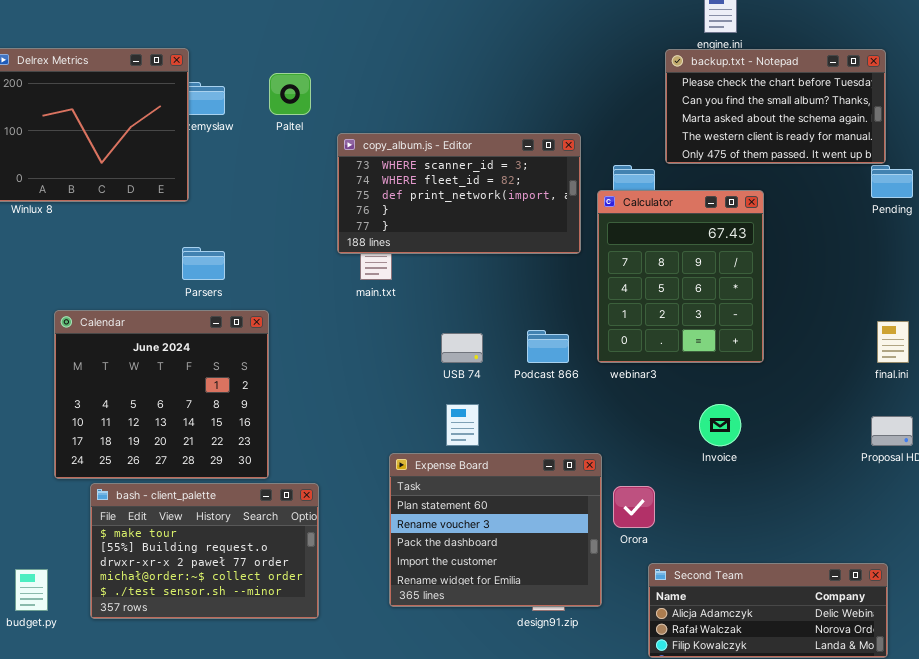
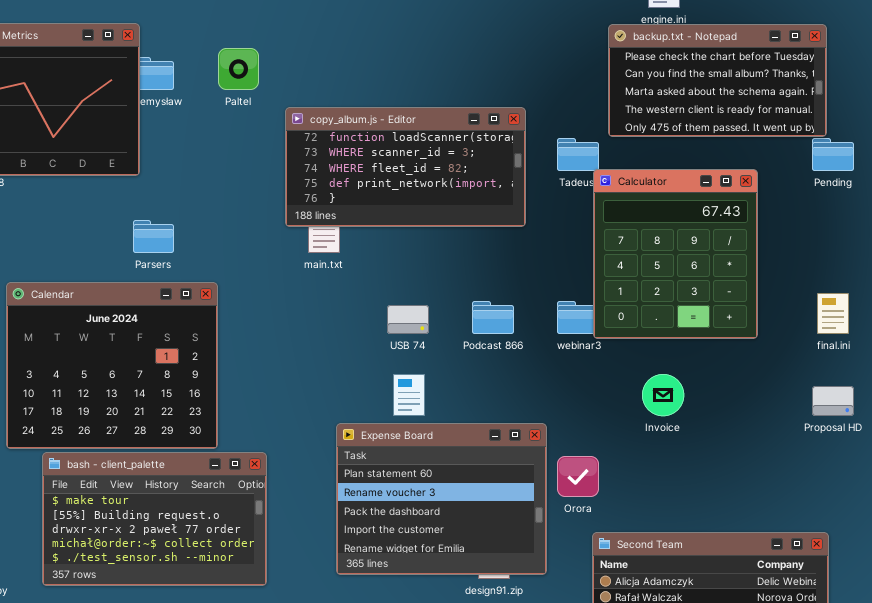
copy_album.js - Editor: [337,133,581,254] -> [285,107,526,227], scrolled up 1 row
Calculator: [597,190,764,363] -> [593,169,758,339], moved

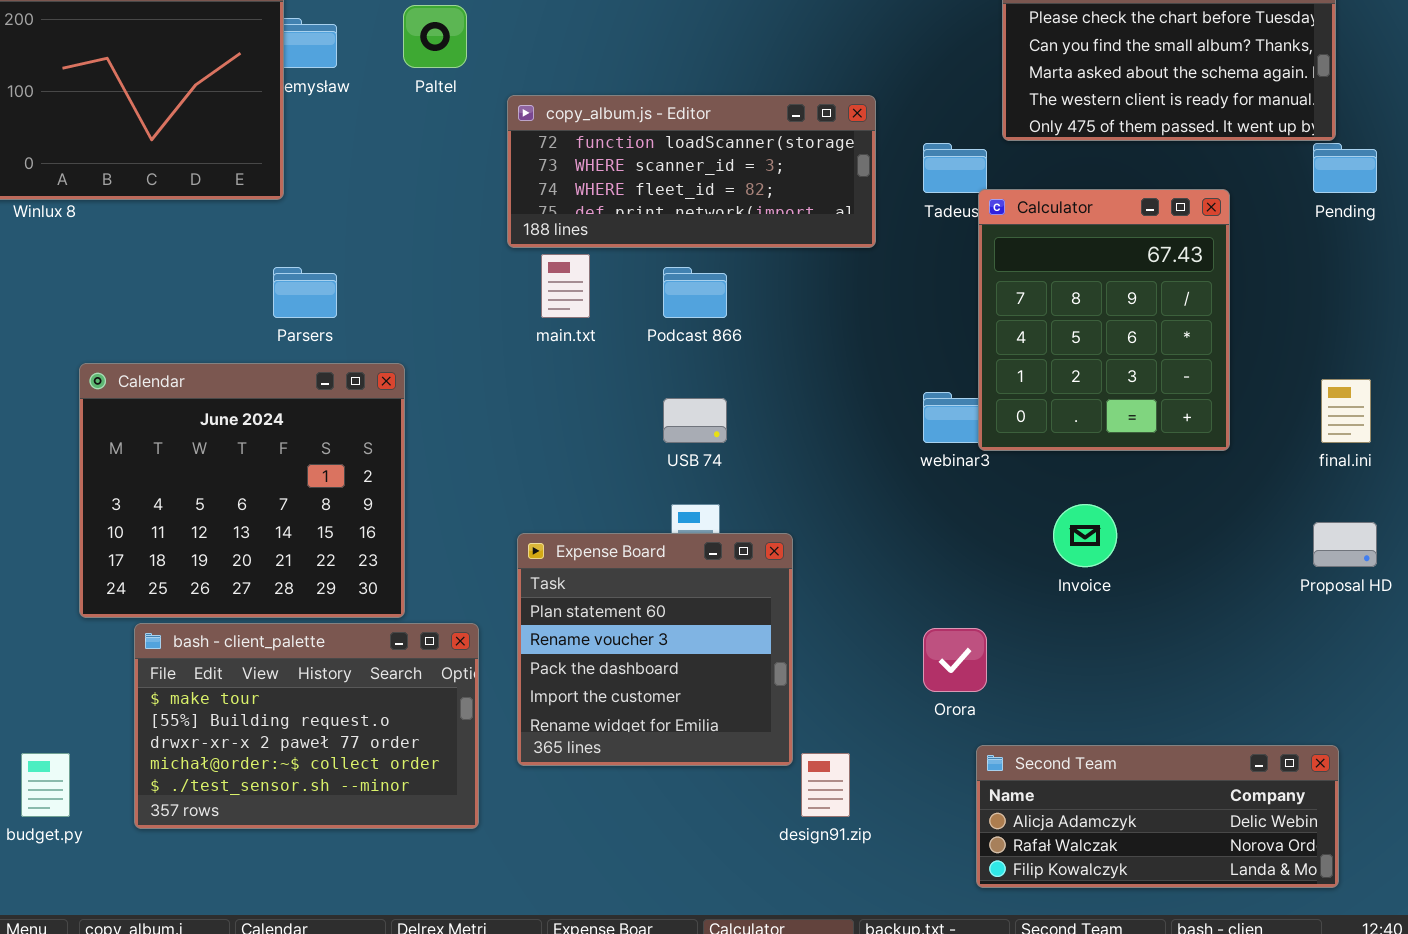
copy_album.js - Editor: [285,107,526,227] -> [507,95,876,248], resized
Podcast 866: [472,301,514,334] -> [663,267,727,318], moved
Expense Board: [336,423,547,575] -> [517,533,793,766], moved, resized

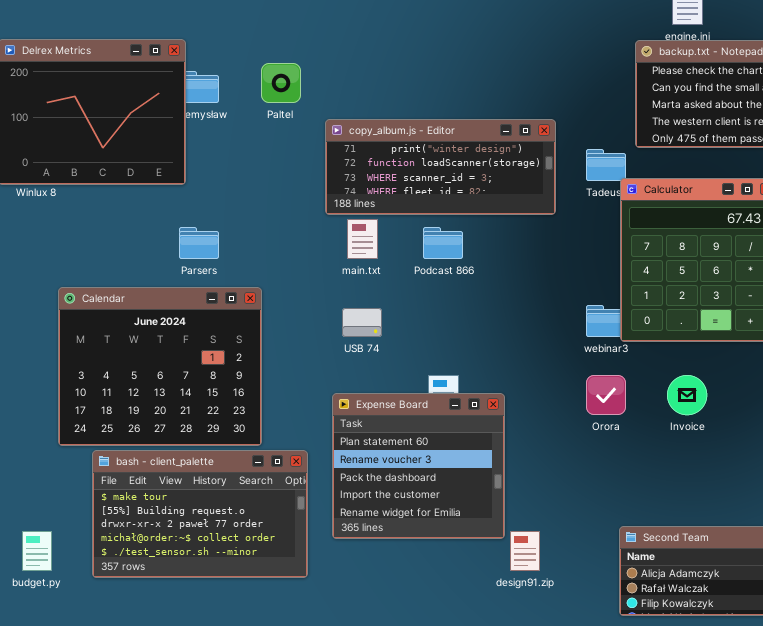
copy_album.js - Editor: [507,95,876,248] -> [325,119,556,215], scrolled up 1 row
USB 74: [663,398,727,443] -> [342,308,382,337], moved
Orora: [923,628,987,692] -> [586,375,626,415], moved

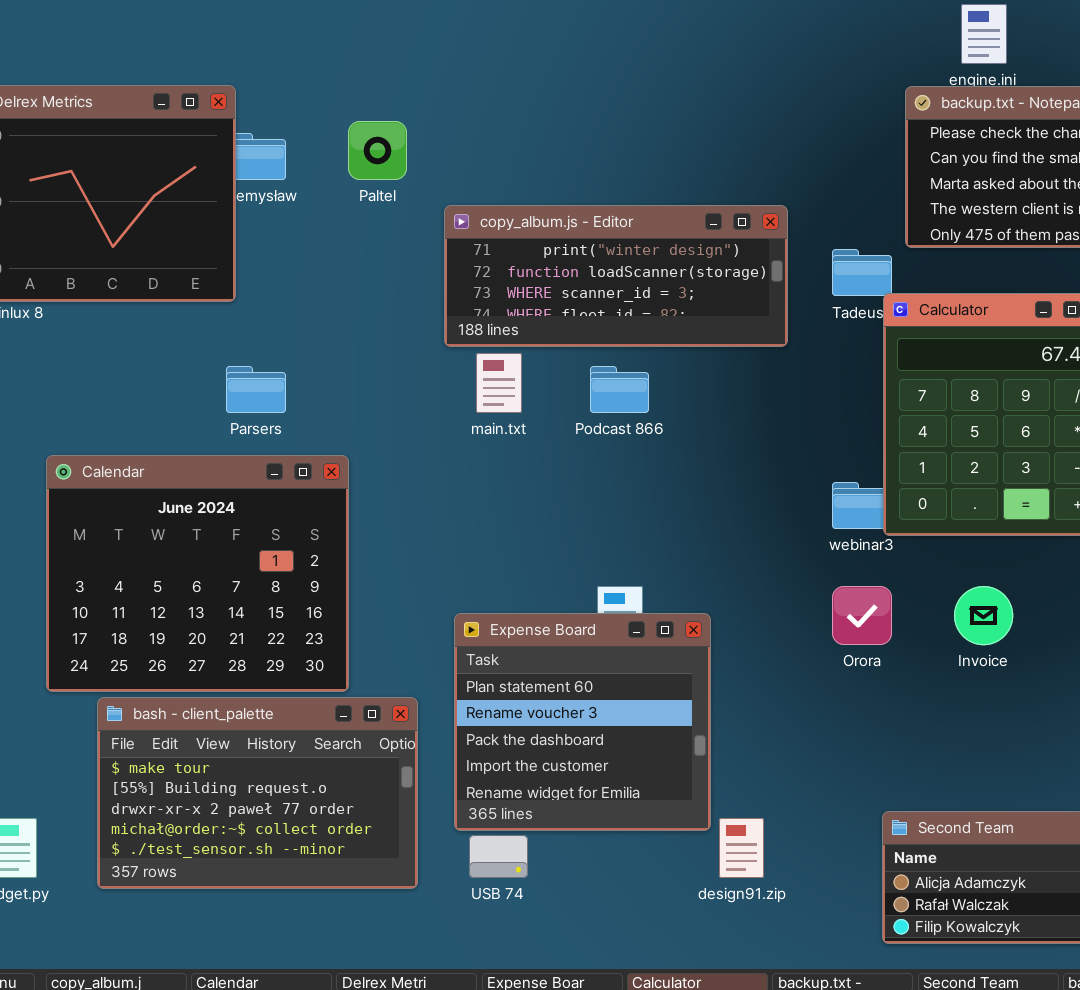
USB 74: [342,308,382,337] -> [469,835,528,878], moved

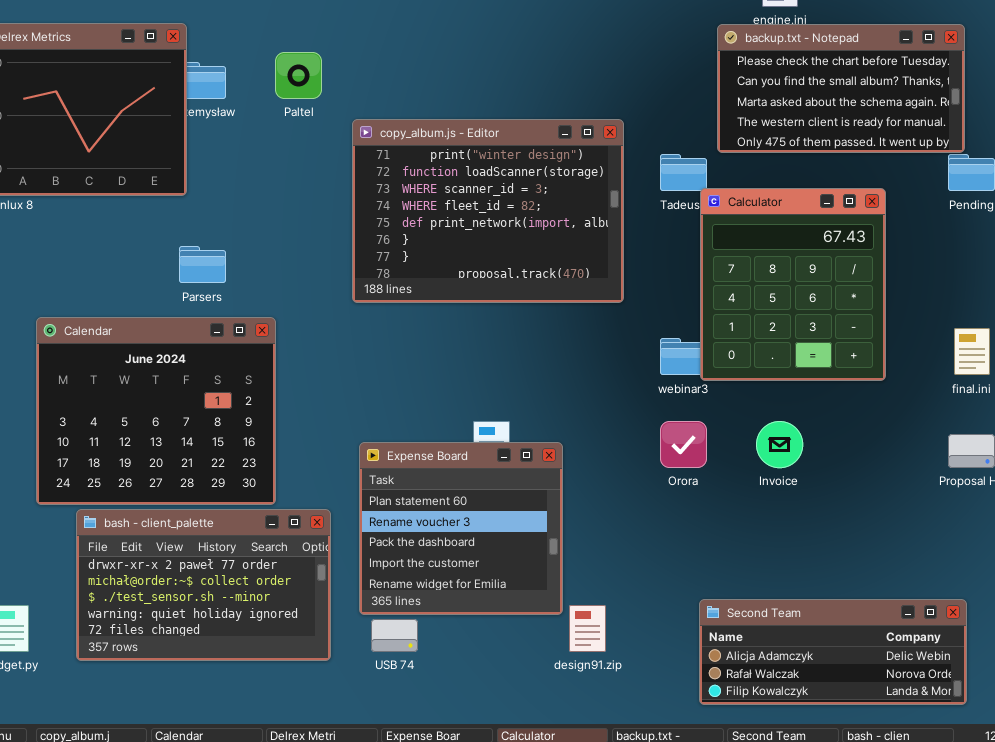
copy_album.js - Editor: [444,205,788,347] -> [352,119,624,303], resized
bash - client_palette: [97,697,418,889] -> [76,509,331,661], scrolled down 2 rows

